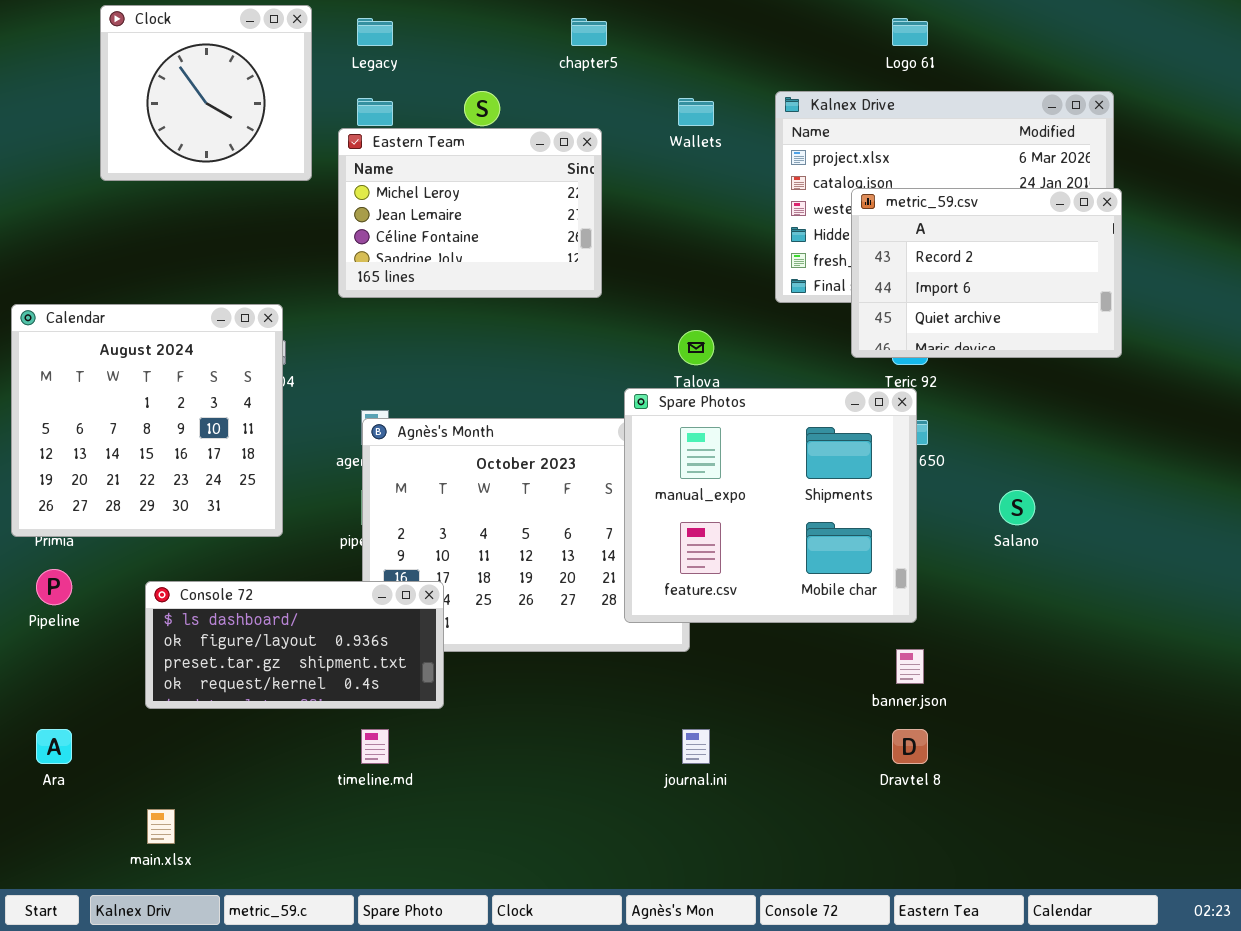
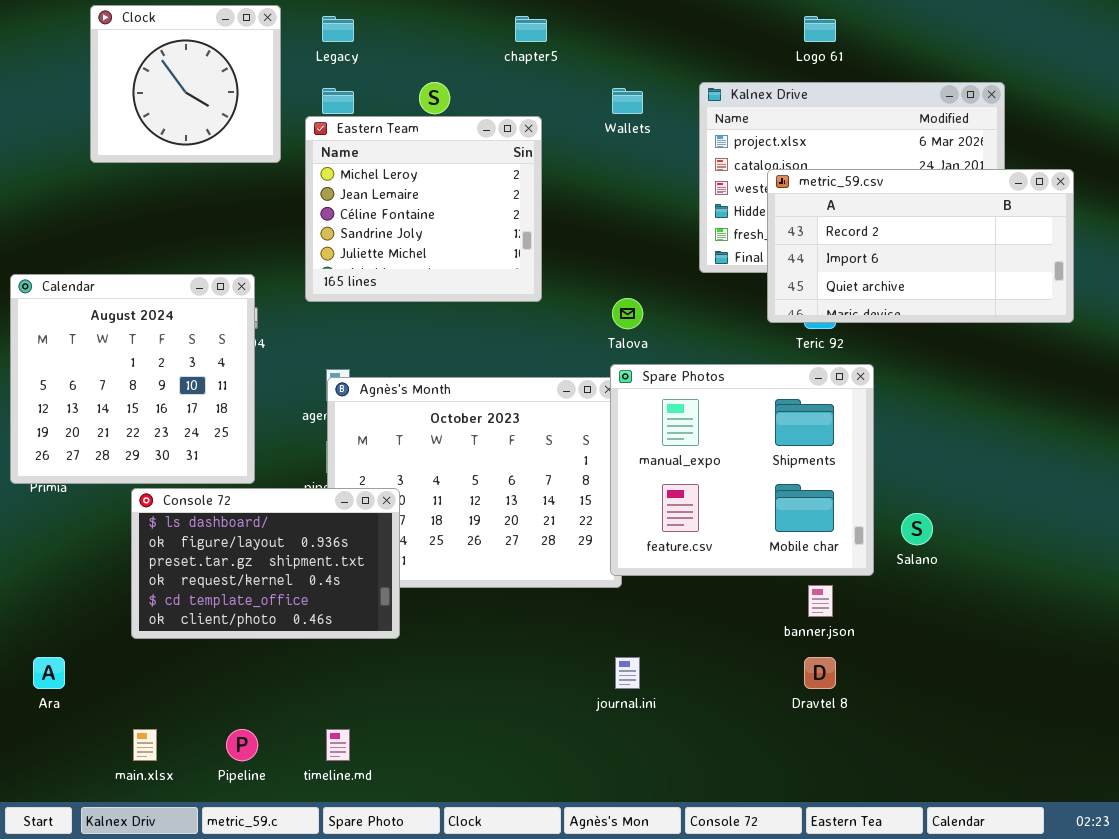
Eastern Team: [338,128,602,298] -> [305,116,542,302], resized
metric_59.csv: [851,188,1122,358] -> [767,169,1074,323], resized
Spare Photos: [624,388,917,623] -> [610,364,874,576], moved
Salano: [999,490,1035,525] -> [901,513,933,545], moved
Pipeline: [36,569,72,605] -> [226,729,258,761], moved
Console 72: [145,581,444,709] -> [131,488,400,639], resized
timeline.md: [361,729,389,764] -> [326,729,350,761], moved

